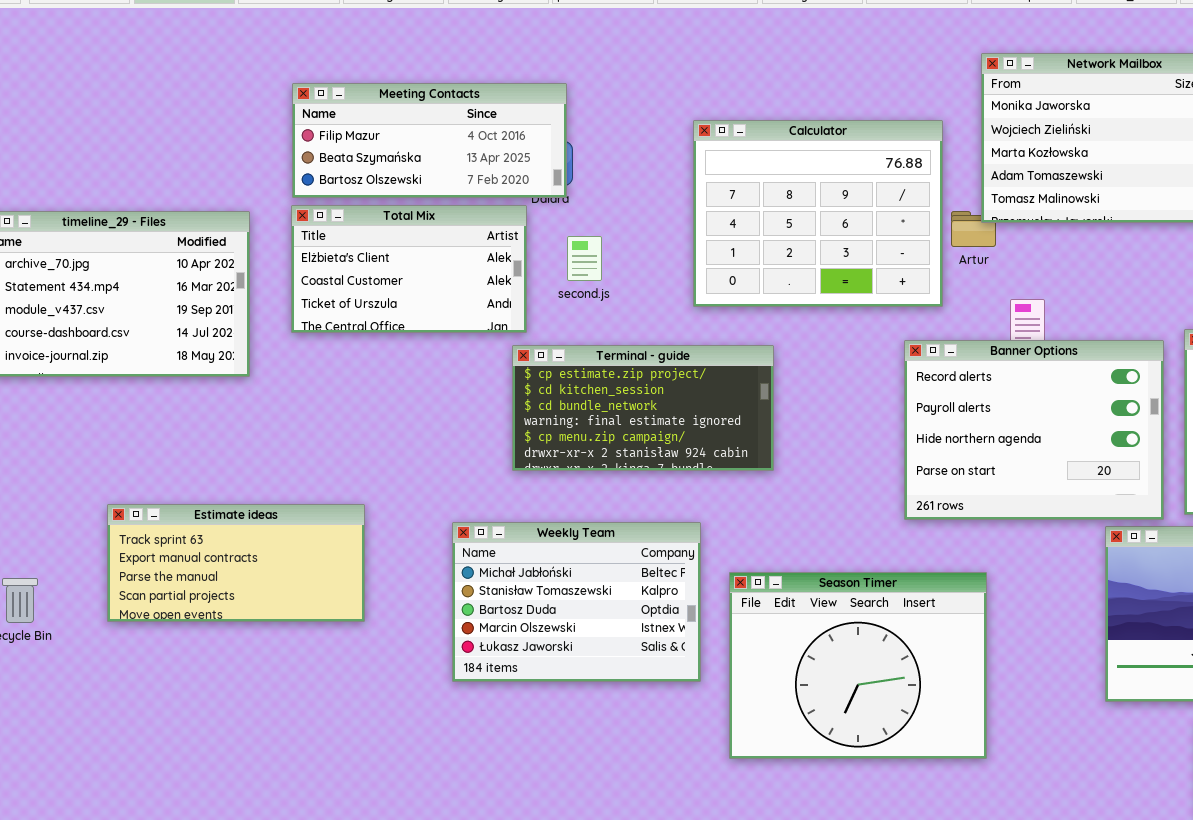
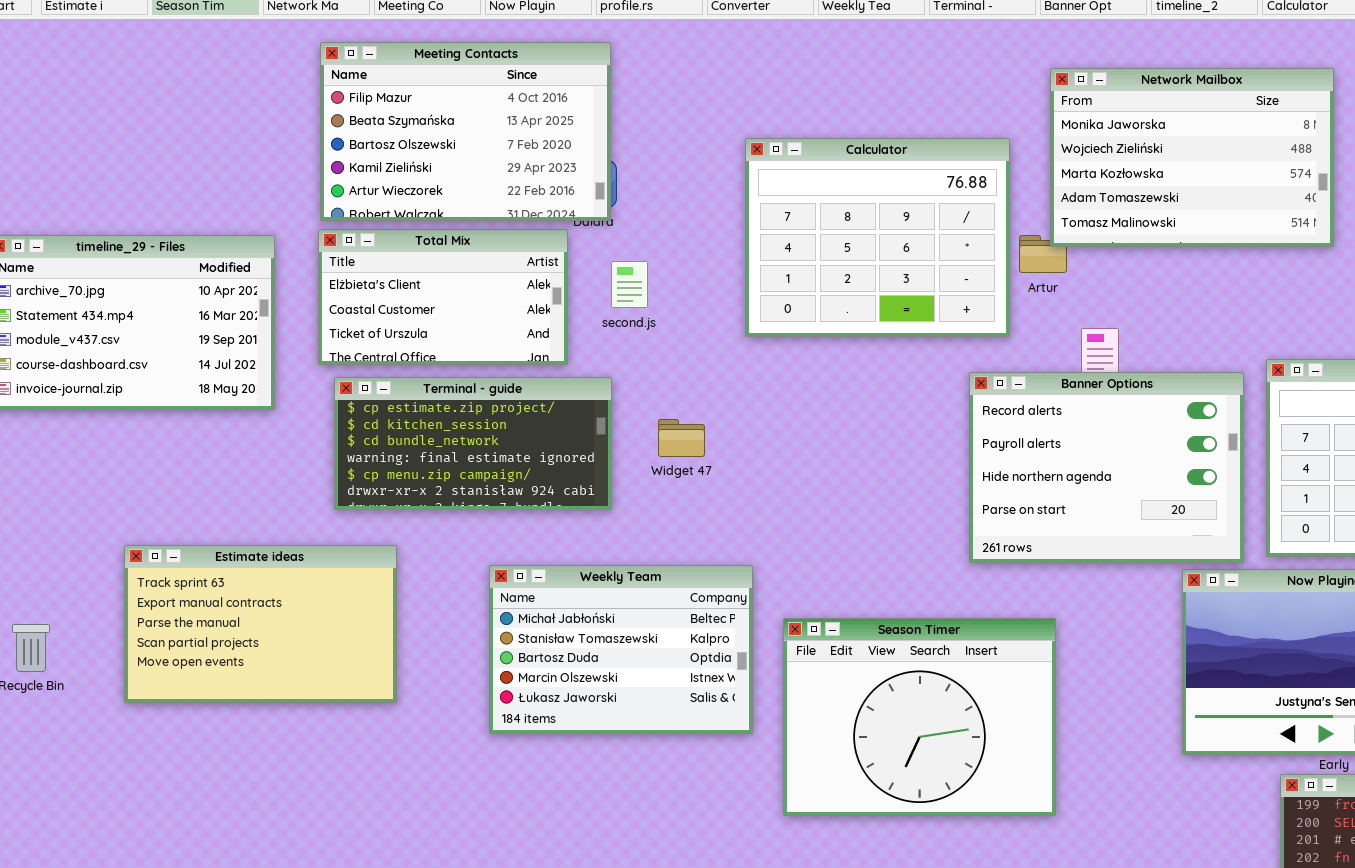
Meeting Contacts: [292,83,567,198] -> [320,42,611,221], resized
Terminal - guide: [512,345,774,471] -> [334,377,612,510], moved
Estimate ideas: [107,504,365,622] -> [124,545,397,703], resized

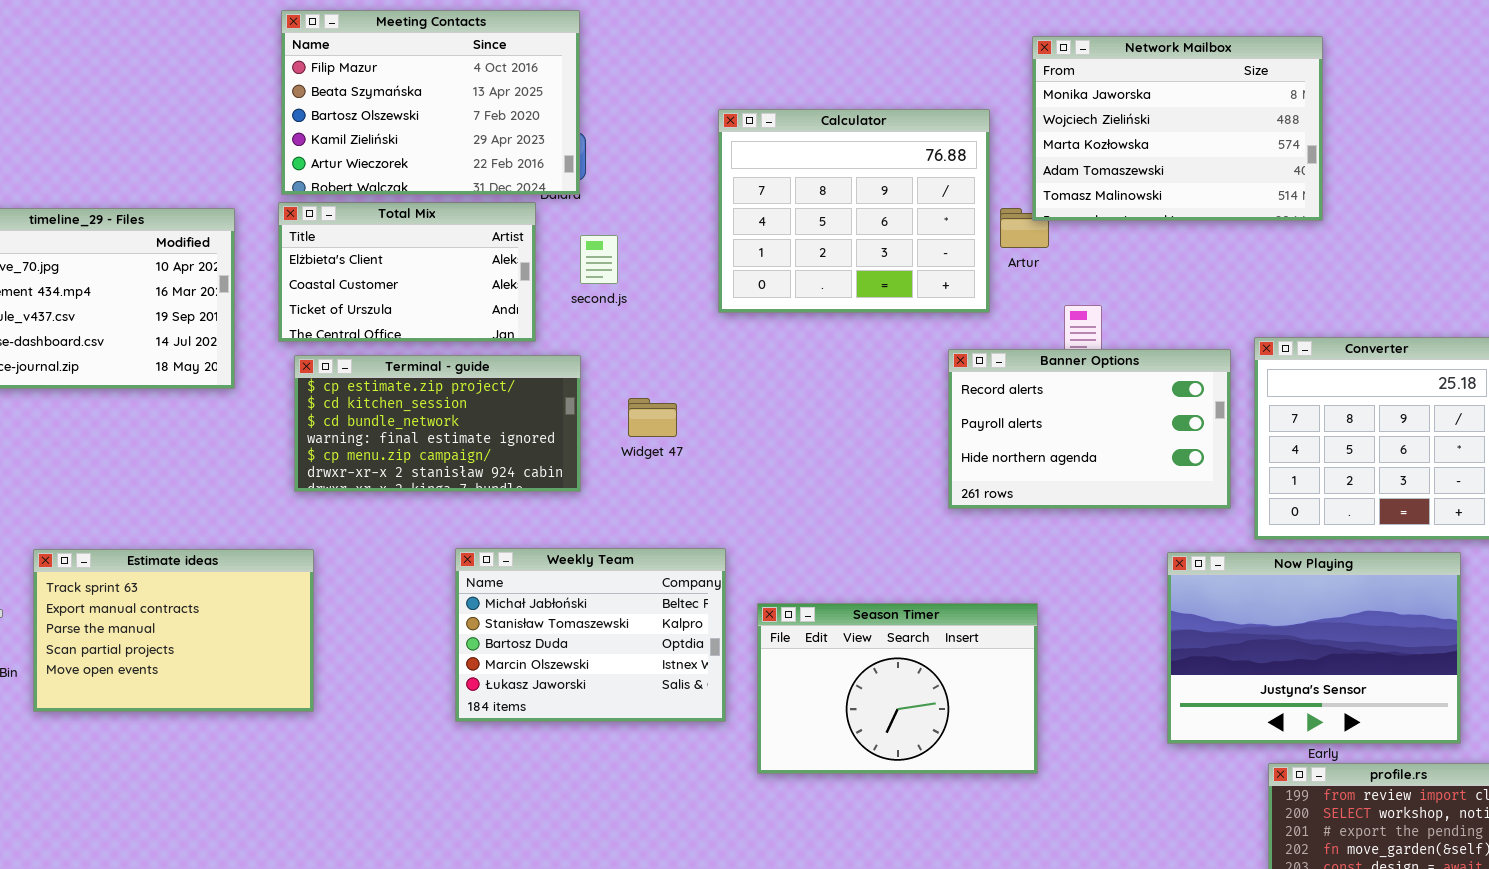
Banner Options: [969,372,1244,563] -> [948,349,1231,509], resized
Estimate ideas: [124,545,397,703] -> [33,549,314,712], moved
Season Timer: [783,618,1056,816] -> [757,603,1038,774], resized

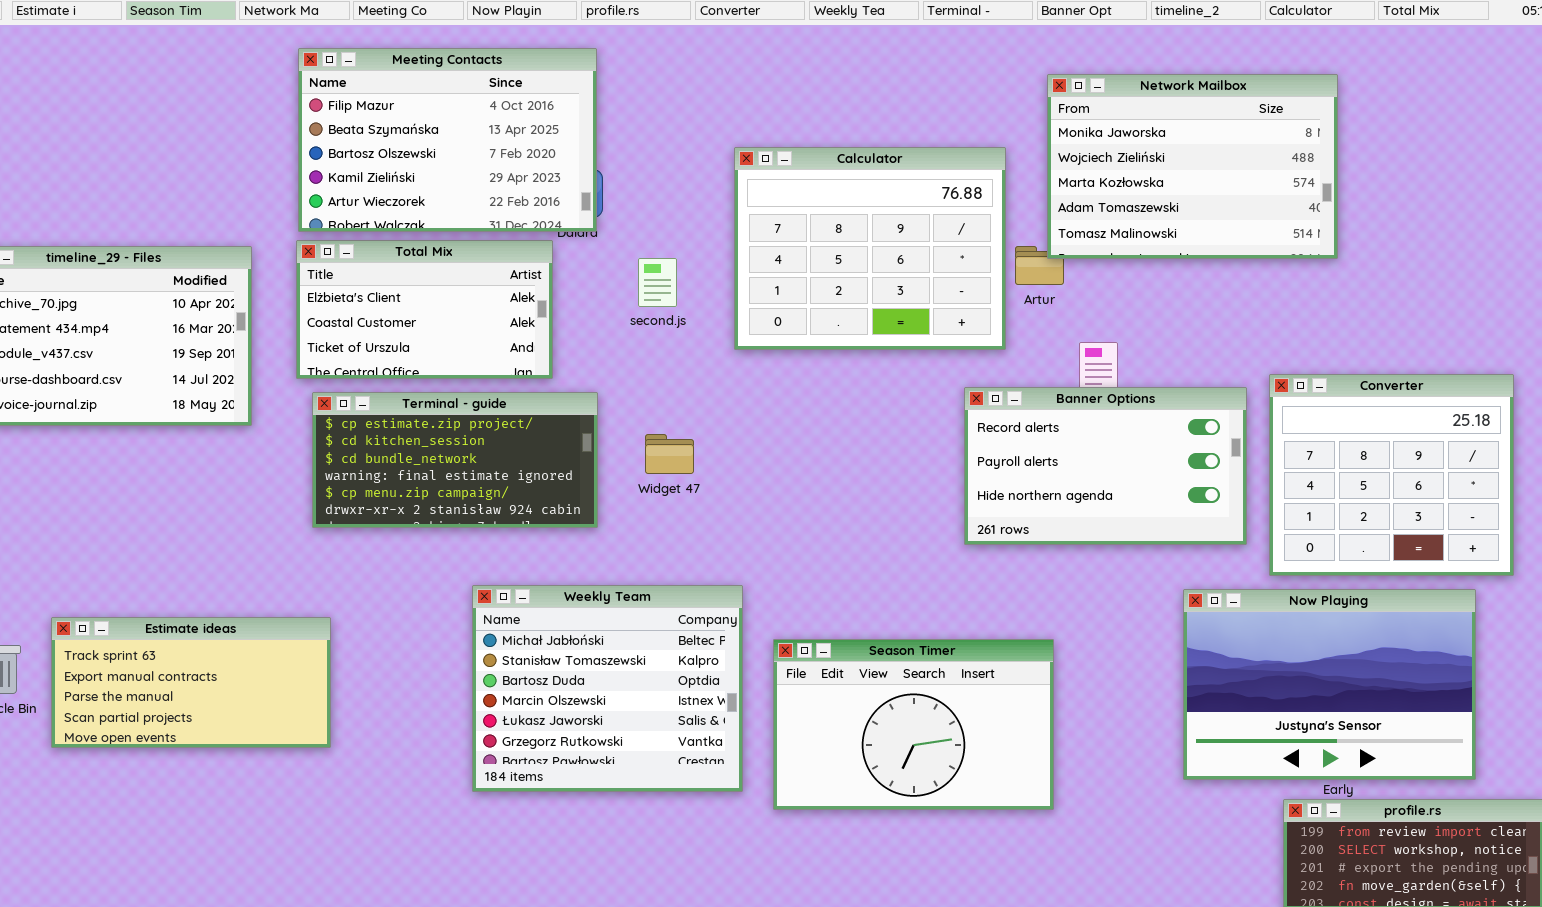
second.js: [580,235,618,284] -> [638,258,677,307], moved
Weekly Team: [455,548,726,722] -> [472,585,743,792], resized
Estimate ideas: [33,549,314,712] -> [51,617,331,748], resized

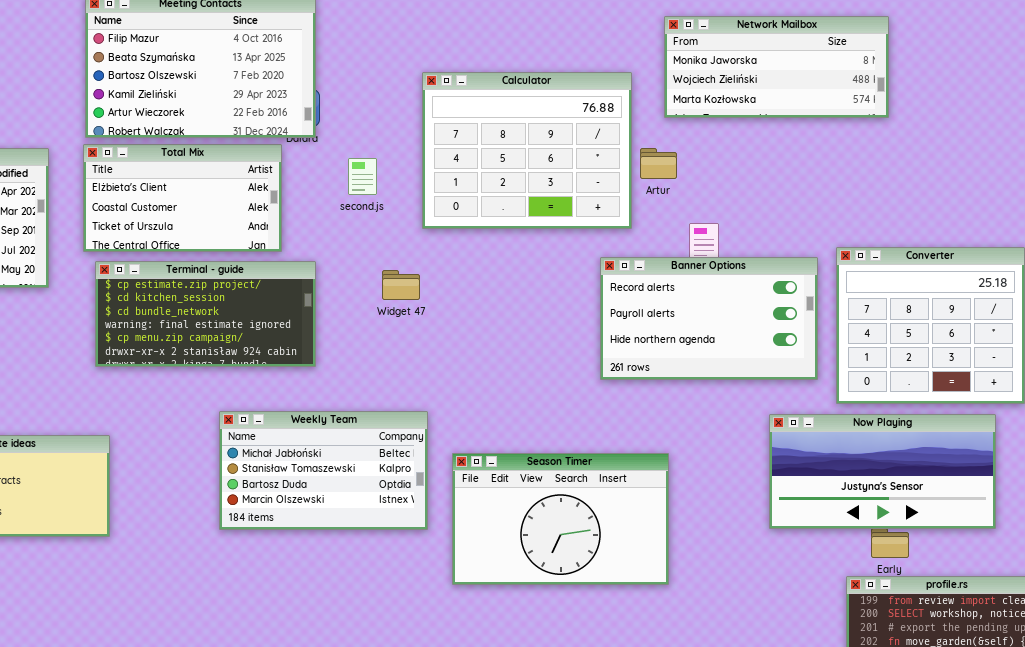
Network Mailbox: [1047,74,1338,259] -> [664,16,889,118], resized
Widget 47: [645,434,694,474] -> [382,270,420,300], moved
Weekly Team: [472,585,743,792] -> [219,411,428,530], resized
Now Playing: [1183,589,1476,780] -> [769,414,996,529], resized

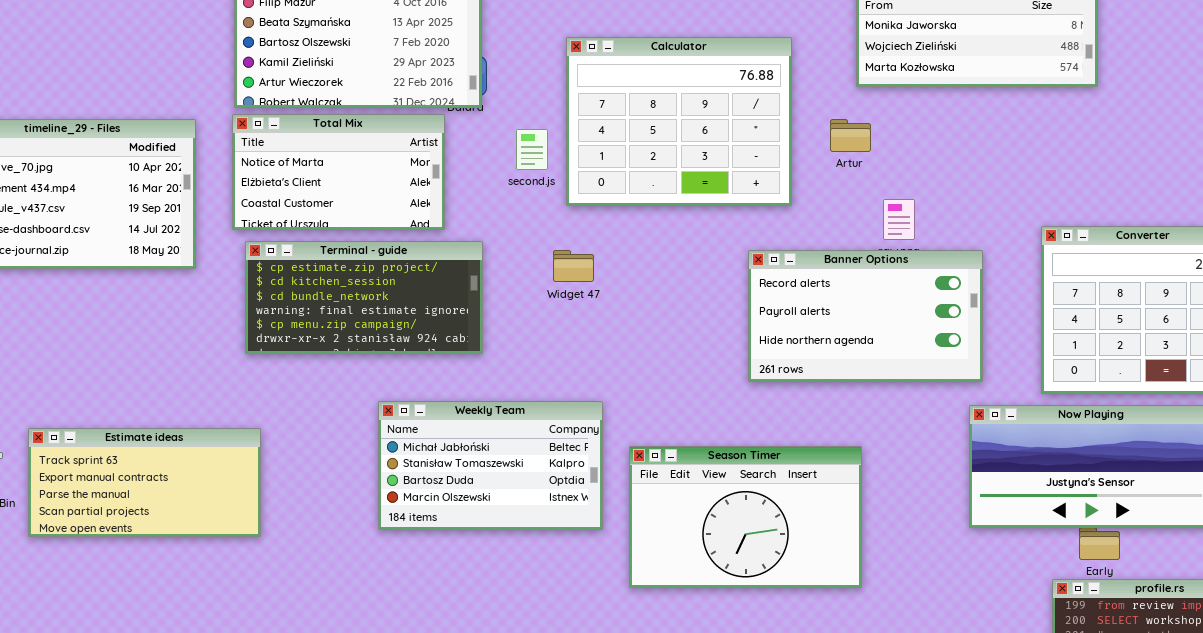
Calculator: [422,72,632,229] -> [566,37,792,206], moved
Total Mix: [83,144,282,252] -> [232,114,445,230], scrolled up 1 row
Banner Options: [600,257,818,380] -> [748,250,983,382], moved

